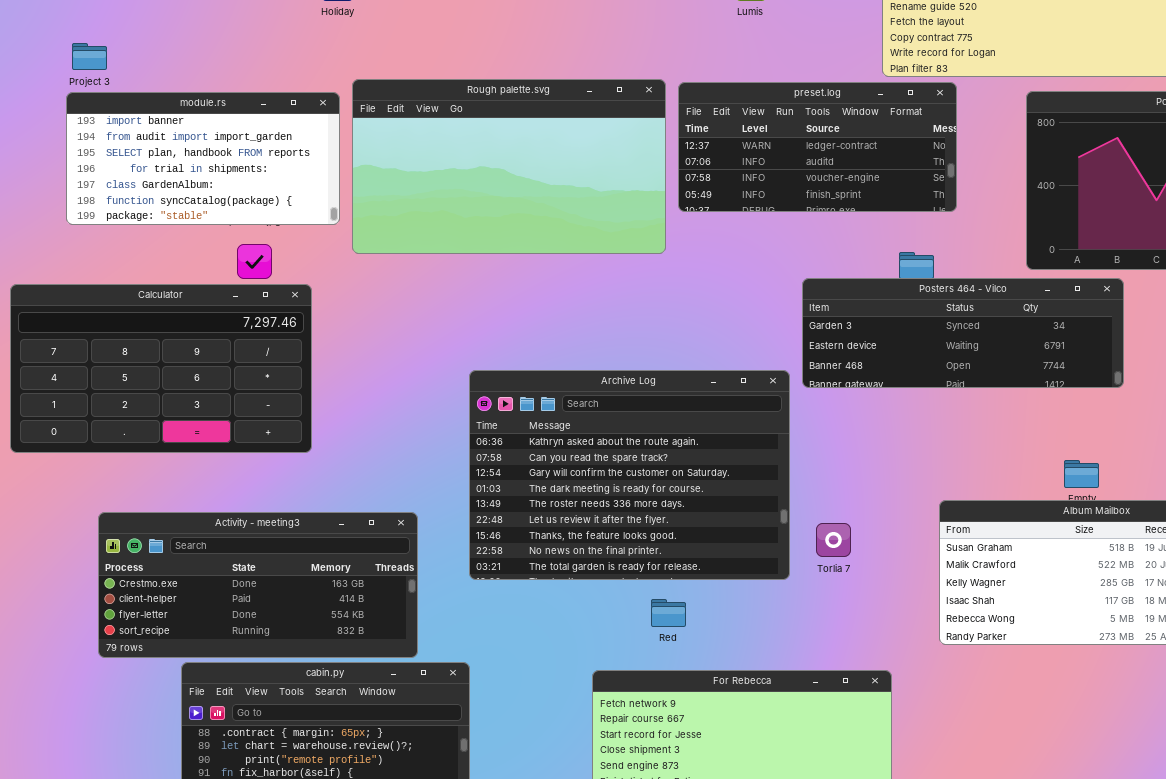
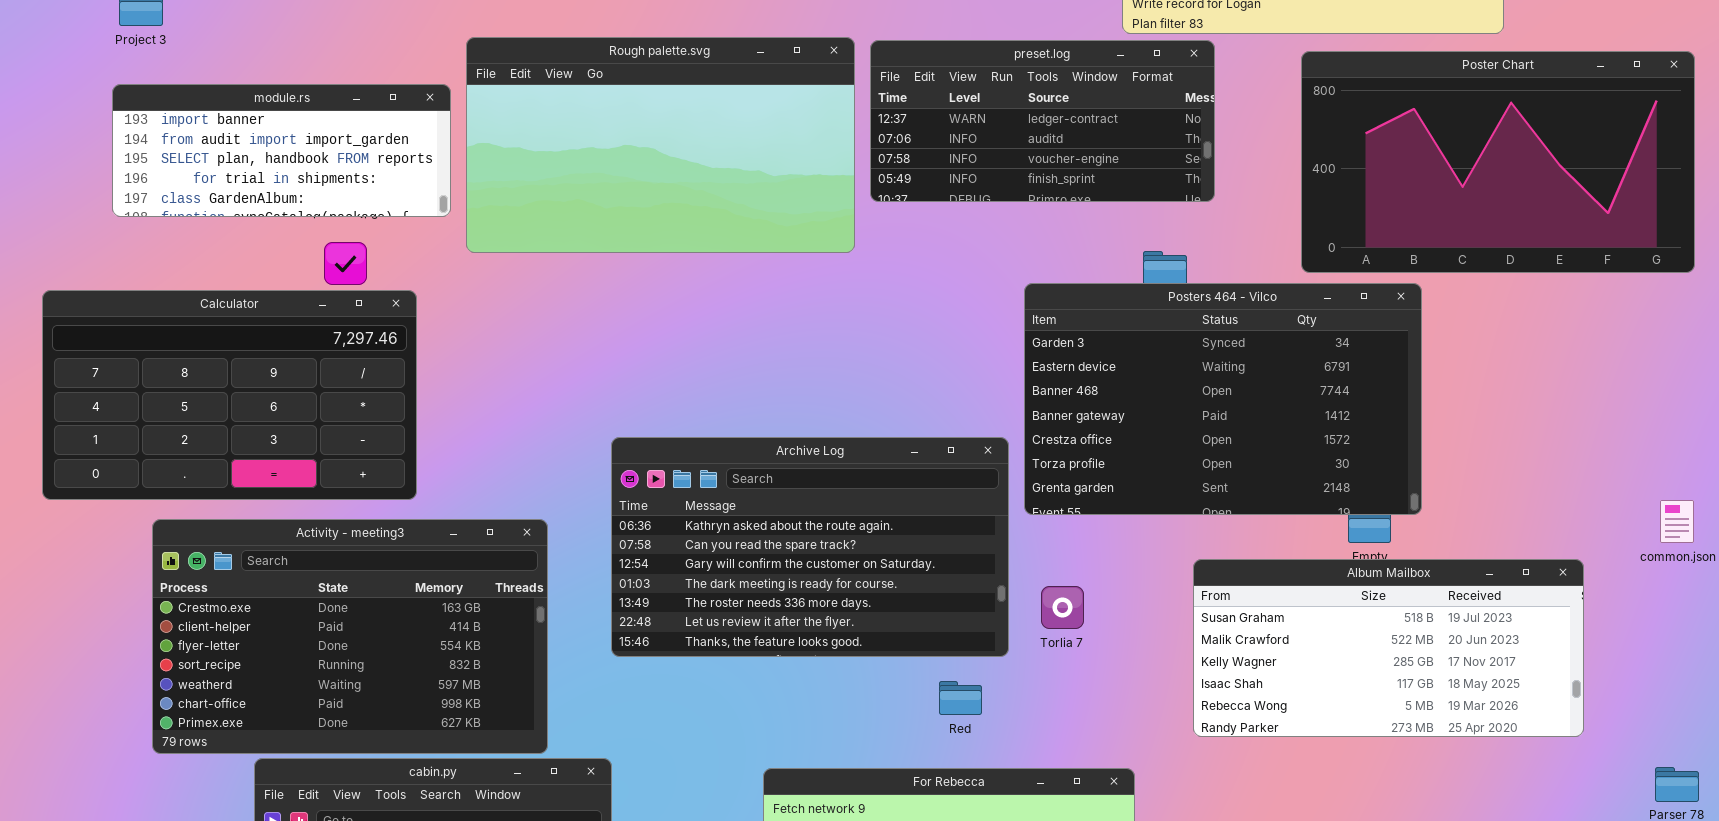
module.rs: [66,92,340,225] -> [112,84,451,217], resized
Posters 464 - Vilco: [802,278,1124,388] -> [1024,283,1422,515], resized
Archive Log: [469,370,790,580] -> [611,437,1009,657], resized
Activity - meeting3: [98,512,418,658] -> [152,519,548,754], resized
Red: [651,599,686,627] -> [939,681,982,715], moved

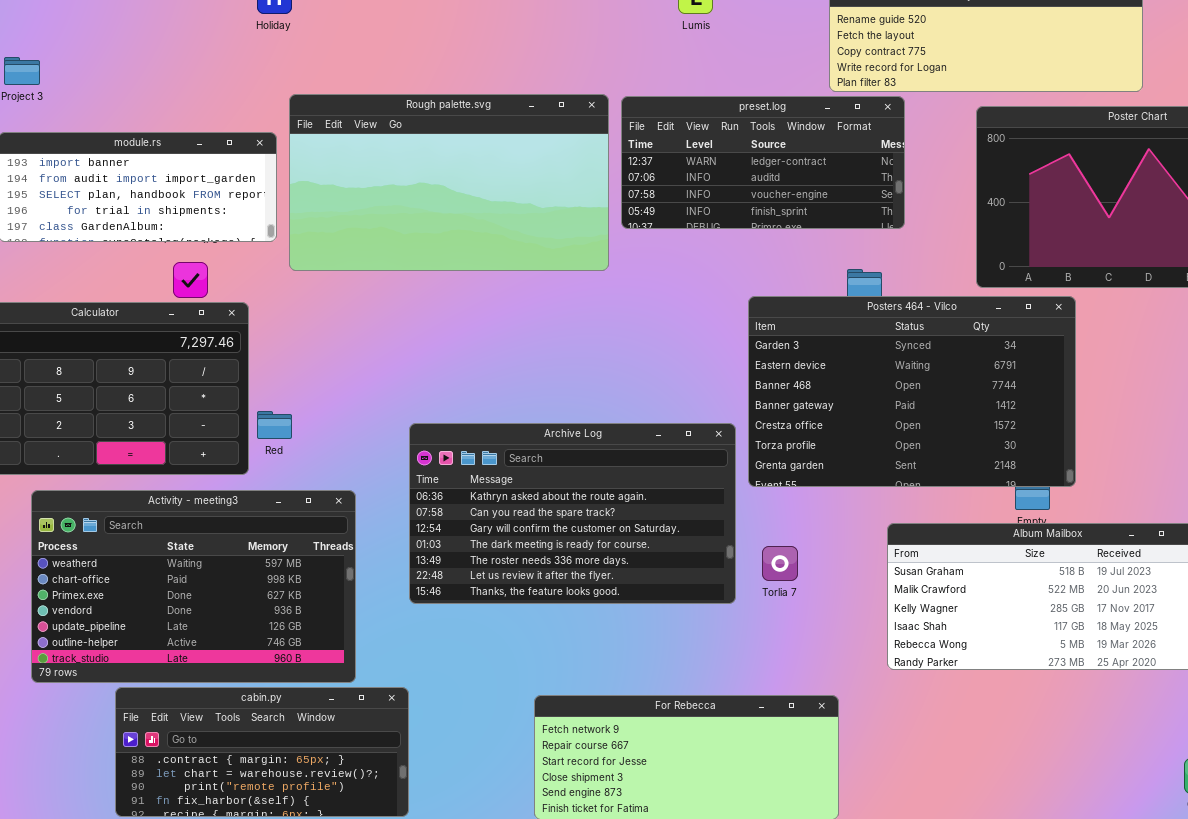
Activity - meeting3: [152,519,548,754] -> [31,490,356,683], scrolled down 4 rows
Red: [939,681,982,715] -> [257,411,292,439], moved

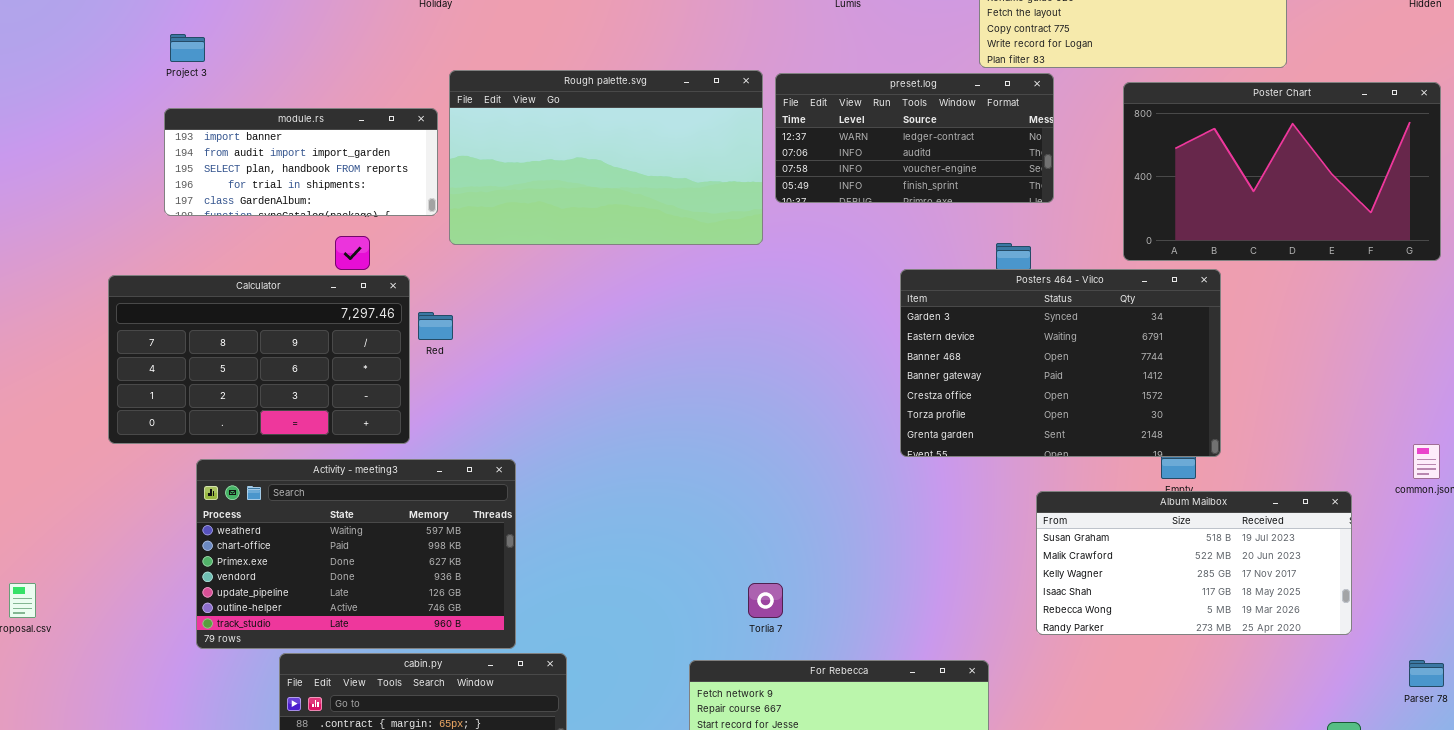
Red: [257,411,292,439] -> [418,312,453,340], moved
Archive Log: [409,423,736,604] -> none, closed
Torlia 7: [762,546,798,581] -> [748,583,783,618], moved

